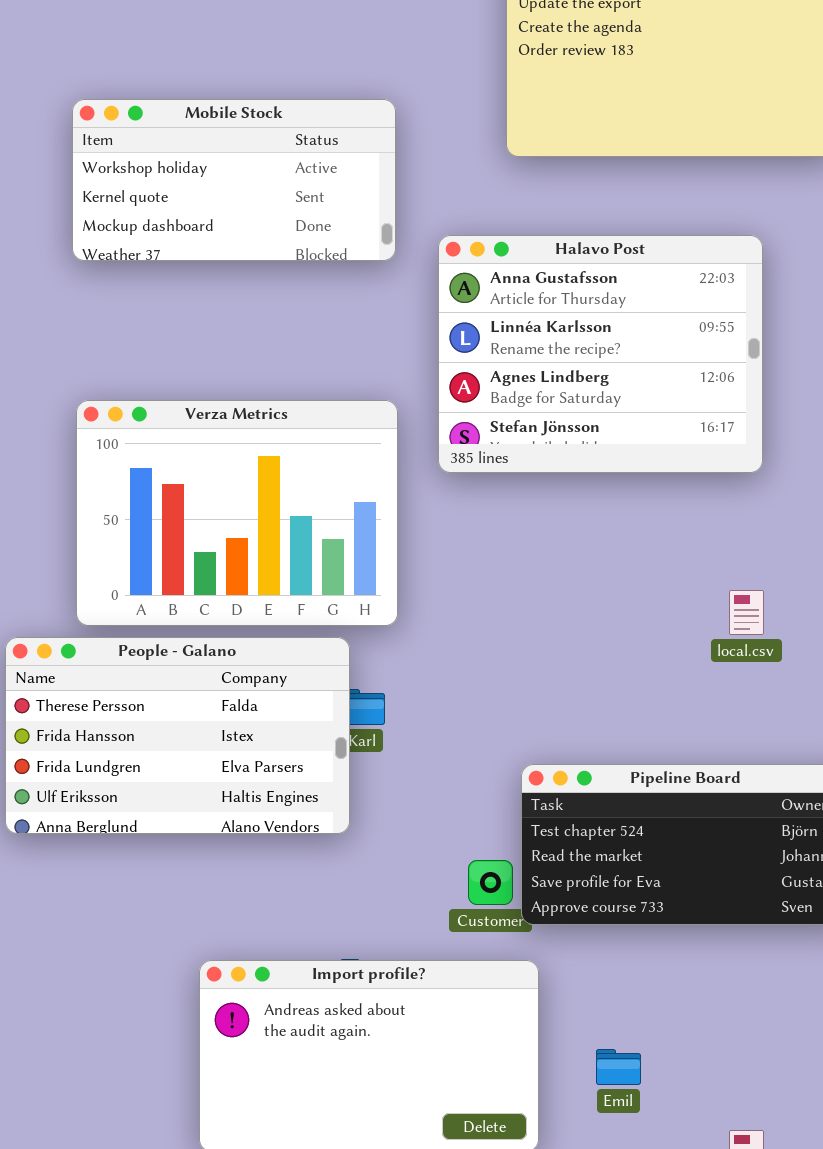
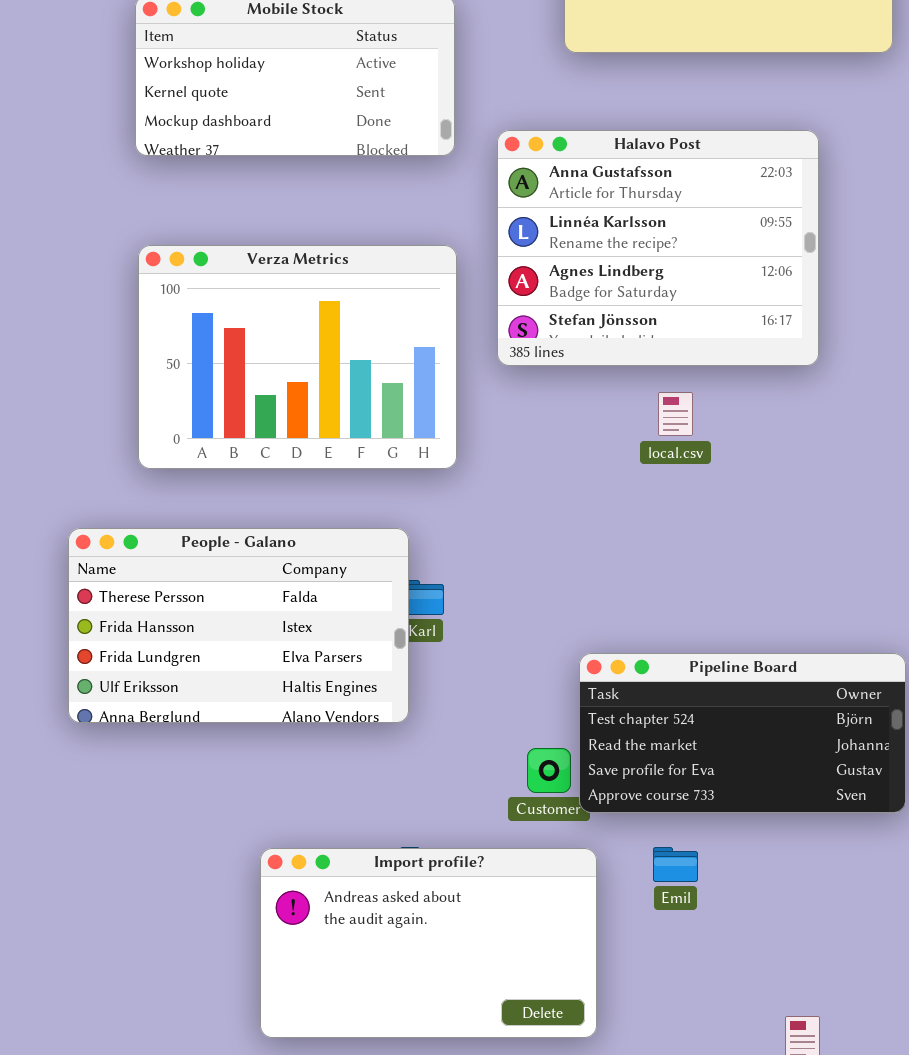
Verza Metrics: [76,400,398,626] -> [138,245,457,469], moved
local.csv: [729,590,764,635] -> [658,392,693,436], moved
Emil: [596,1049,641,1085] -> [653,847,698,882], moved

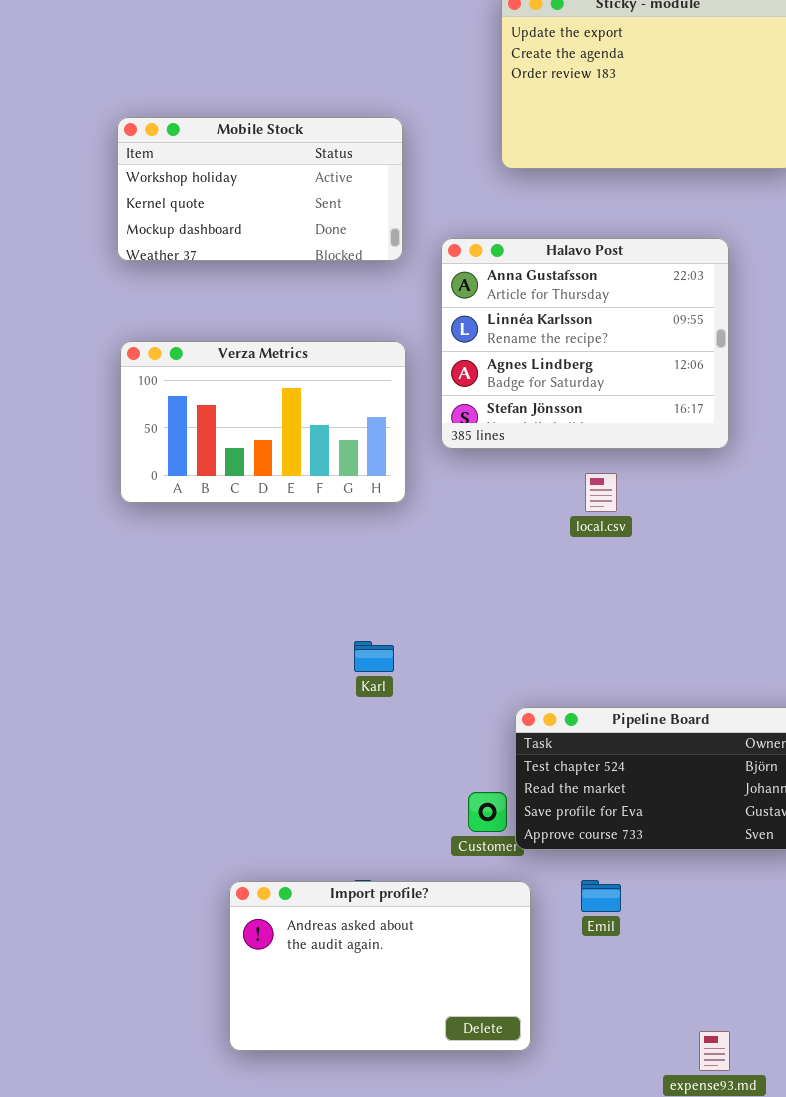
Verza Metrics: [138,245,457,469] -> [120,341,406,503], resized
People - Galano: [68,528,409,723] -> none, closed

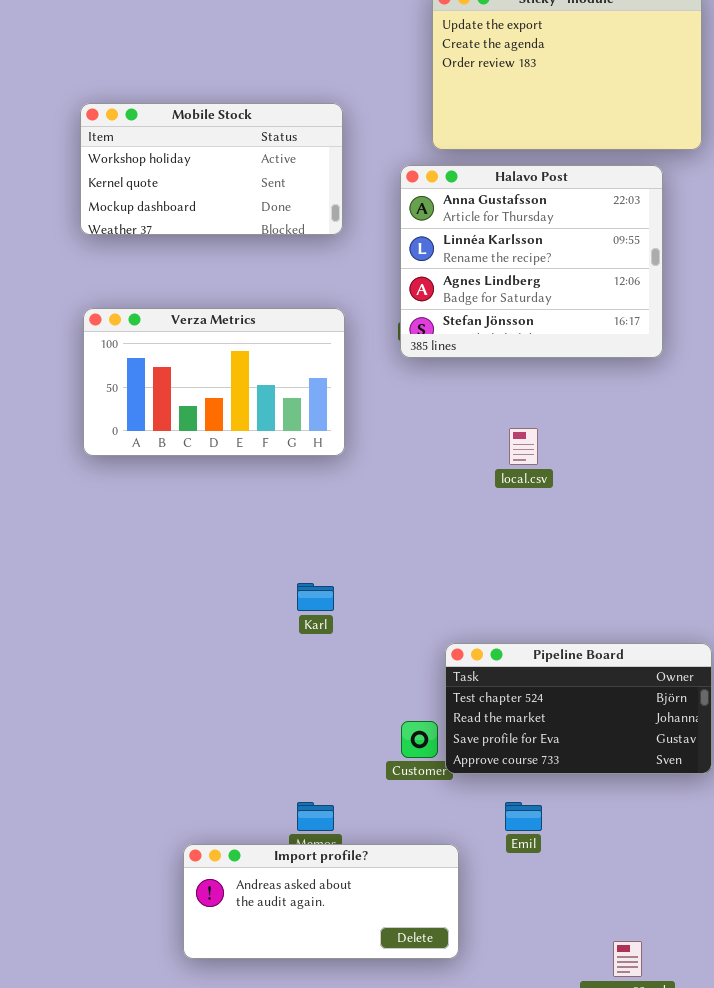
Halavo Post: [441,238,729,449] -> [400,165,663,358], moved
Import profile?: [229,881,531,1051] -> [183,844,459,959], resized

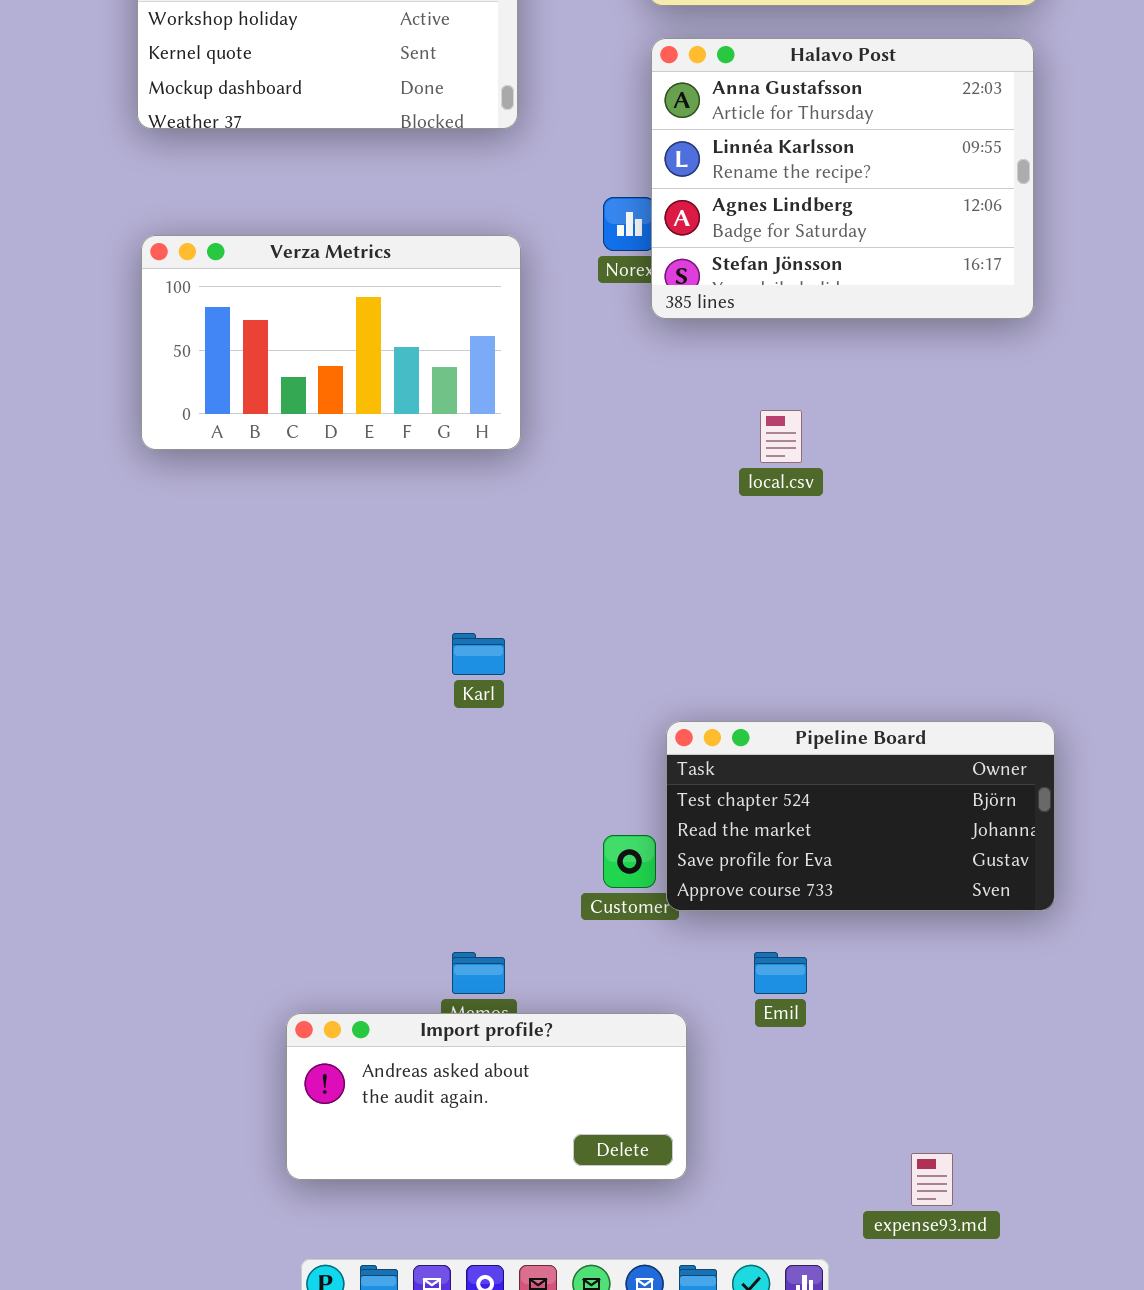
Halavo Post: [400,165,663,358] -> [651,38,1034,319], moved

